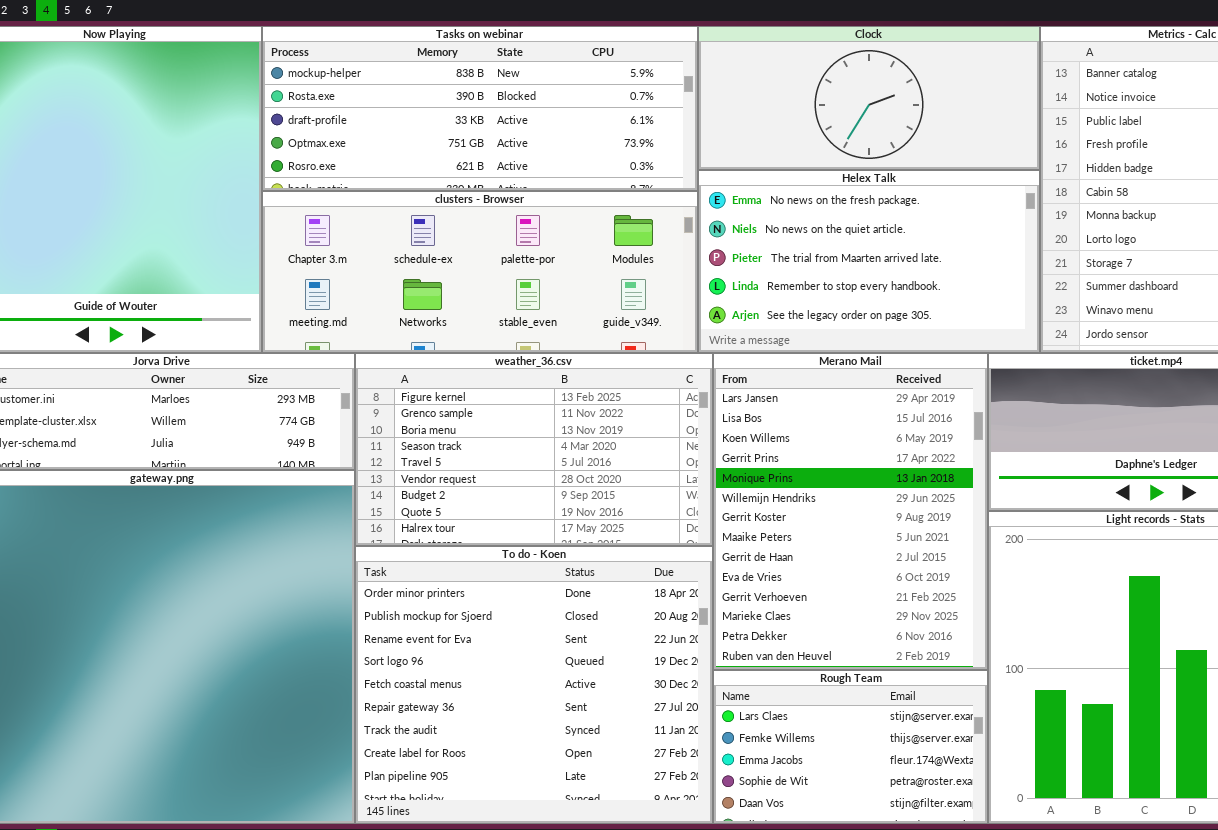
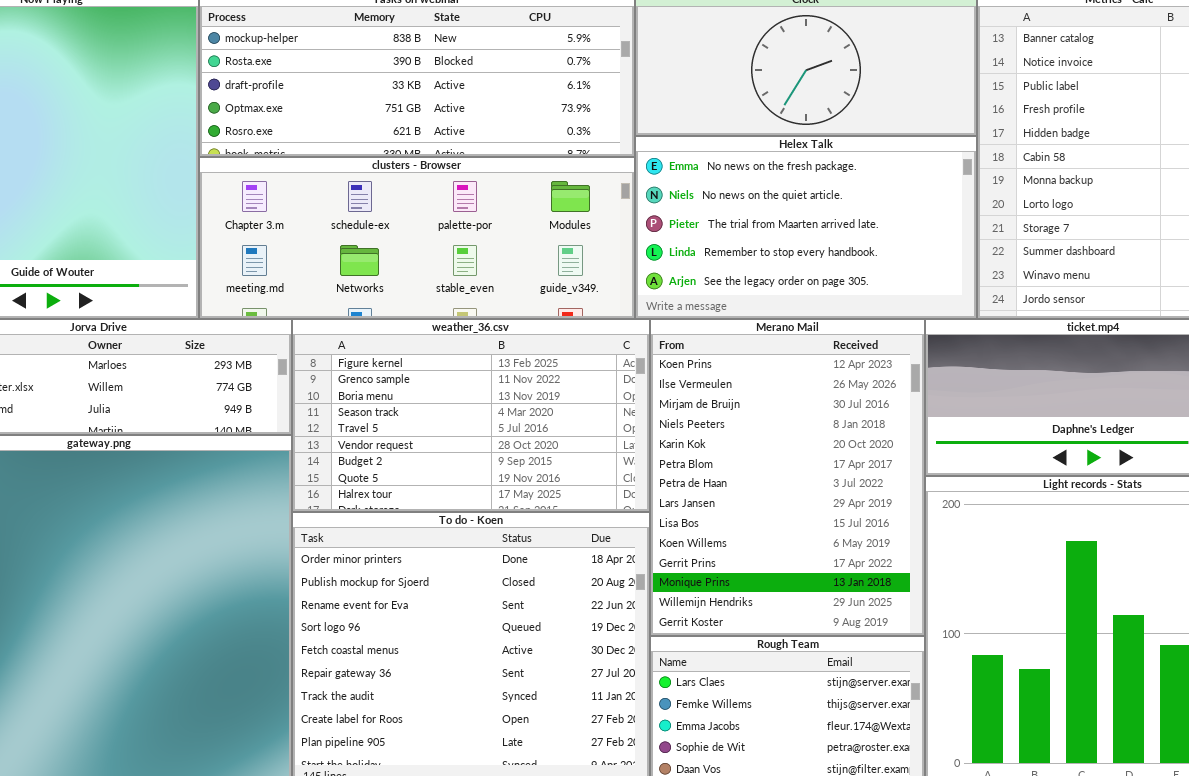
Merano Mail: [713,353,988,670] -> [650,319,925,636], scrolled up 7 rows

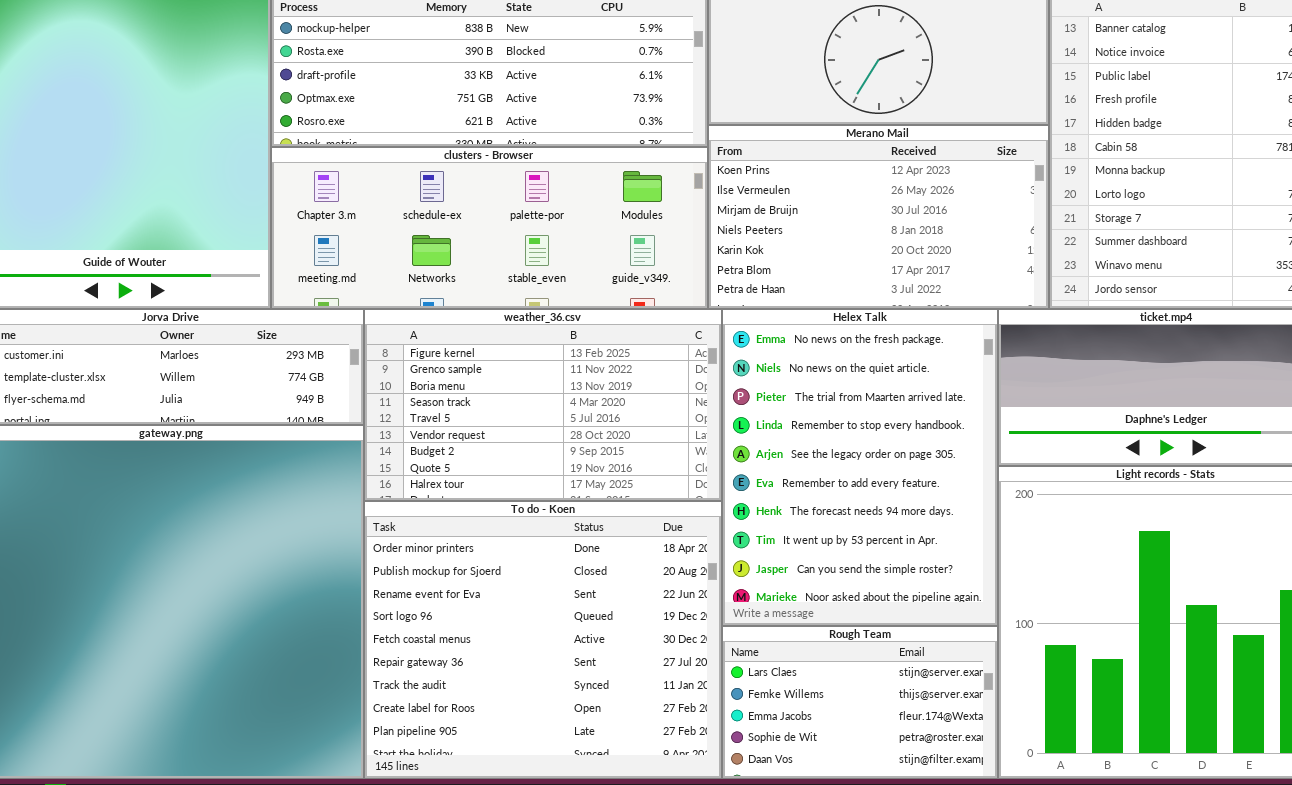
Helex Talk: [635,136,977,319] -> [722,309,998,626], moved, resized
Merano Mail: [650,319,925,636] -> [708,125,1049,309], moved, resized

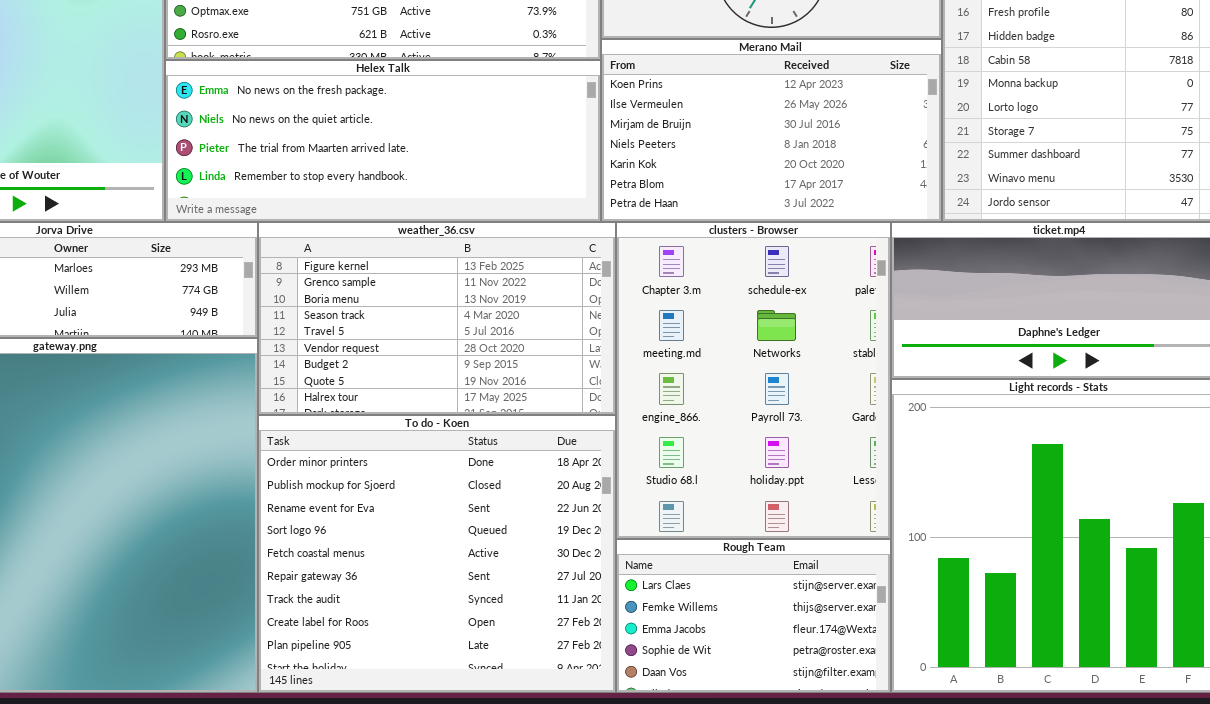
clusters - Browser: [271,147,708,309] -> [616,222,891,539], moved, resized
Helex Talk: [722,309,998,626] -> [165,60,601,222], moved, resized

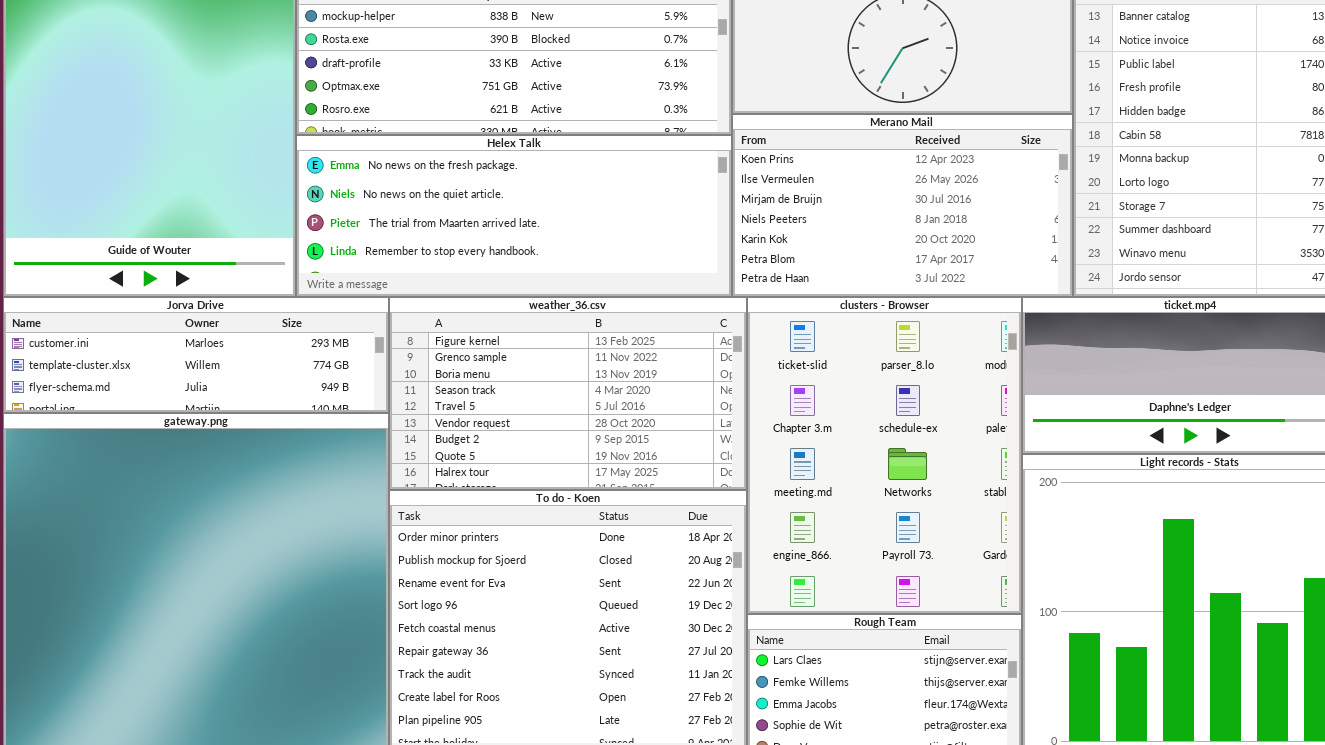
clusters - Browser: [616,222,891,539] -> [747,297,1022,614], scrolled up 1 row

